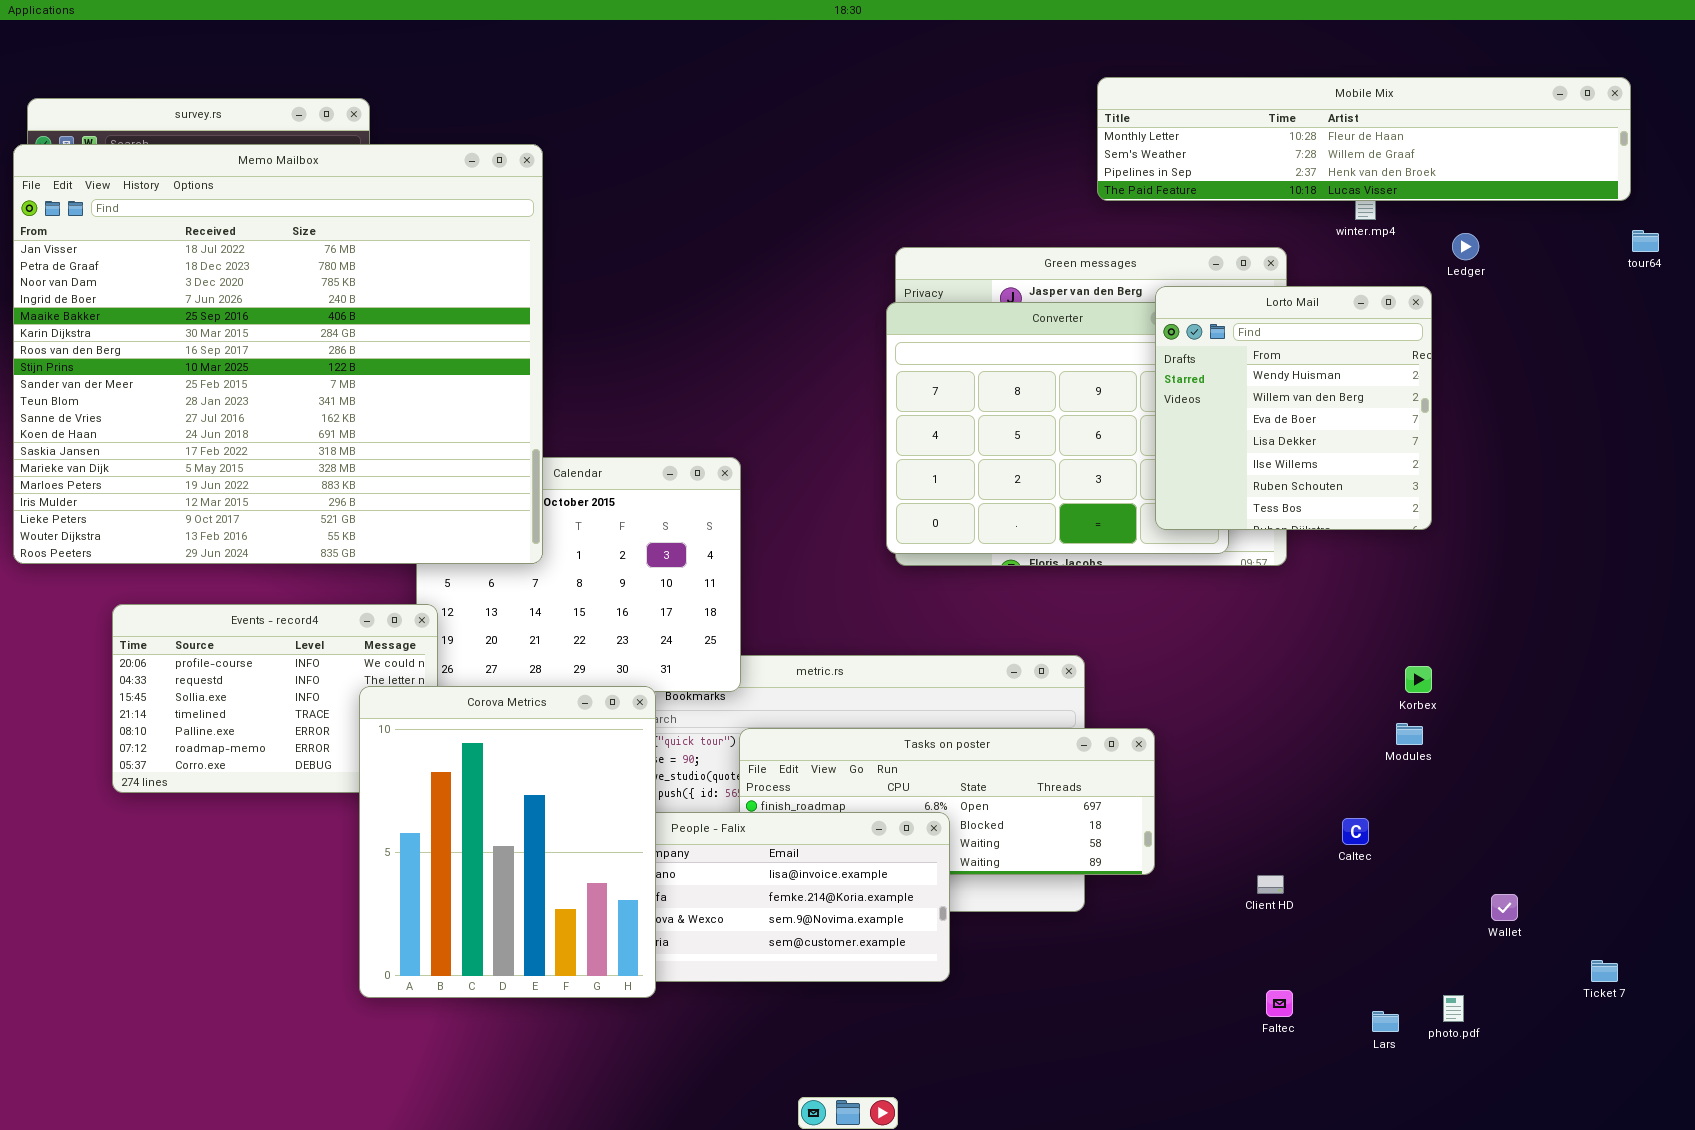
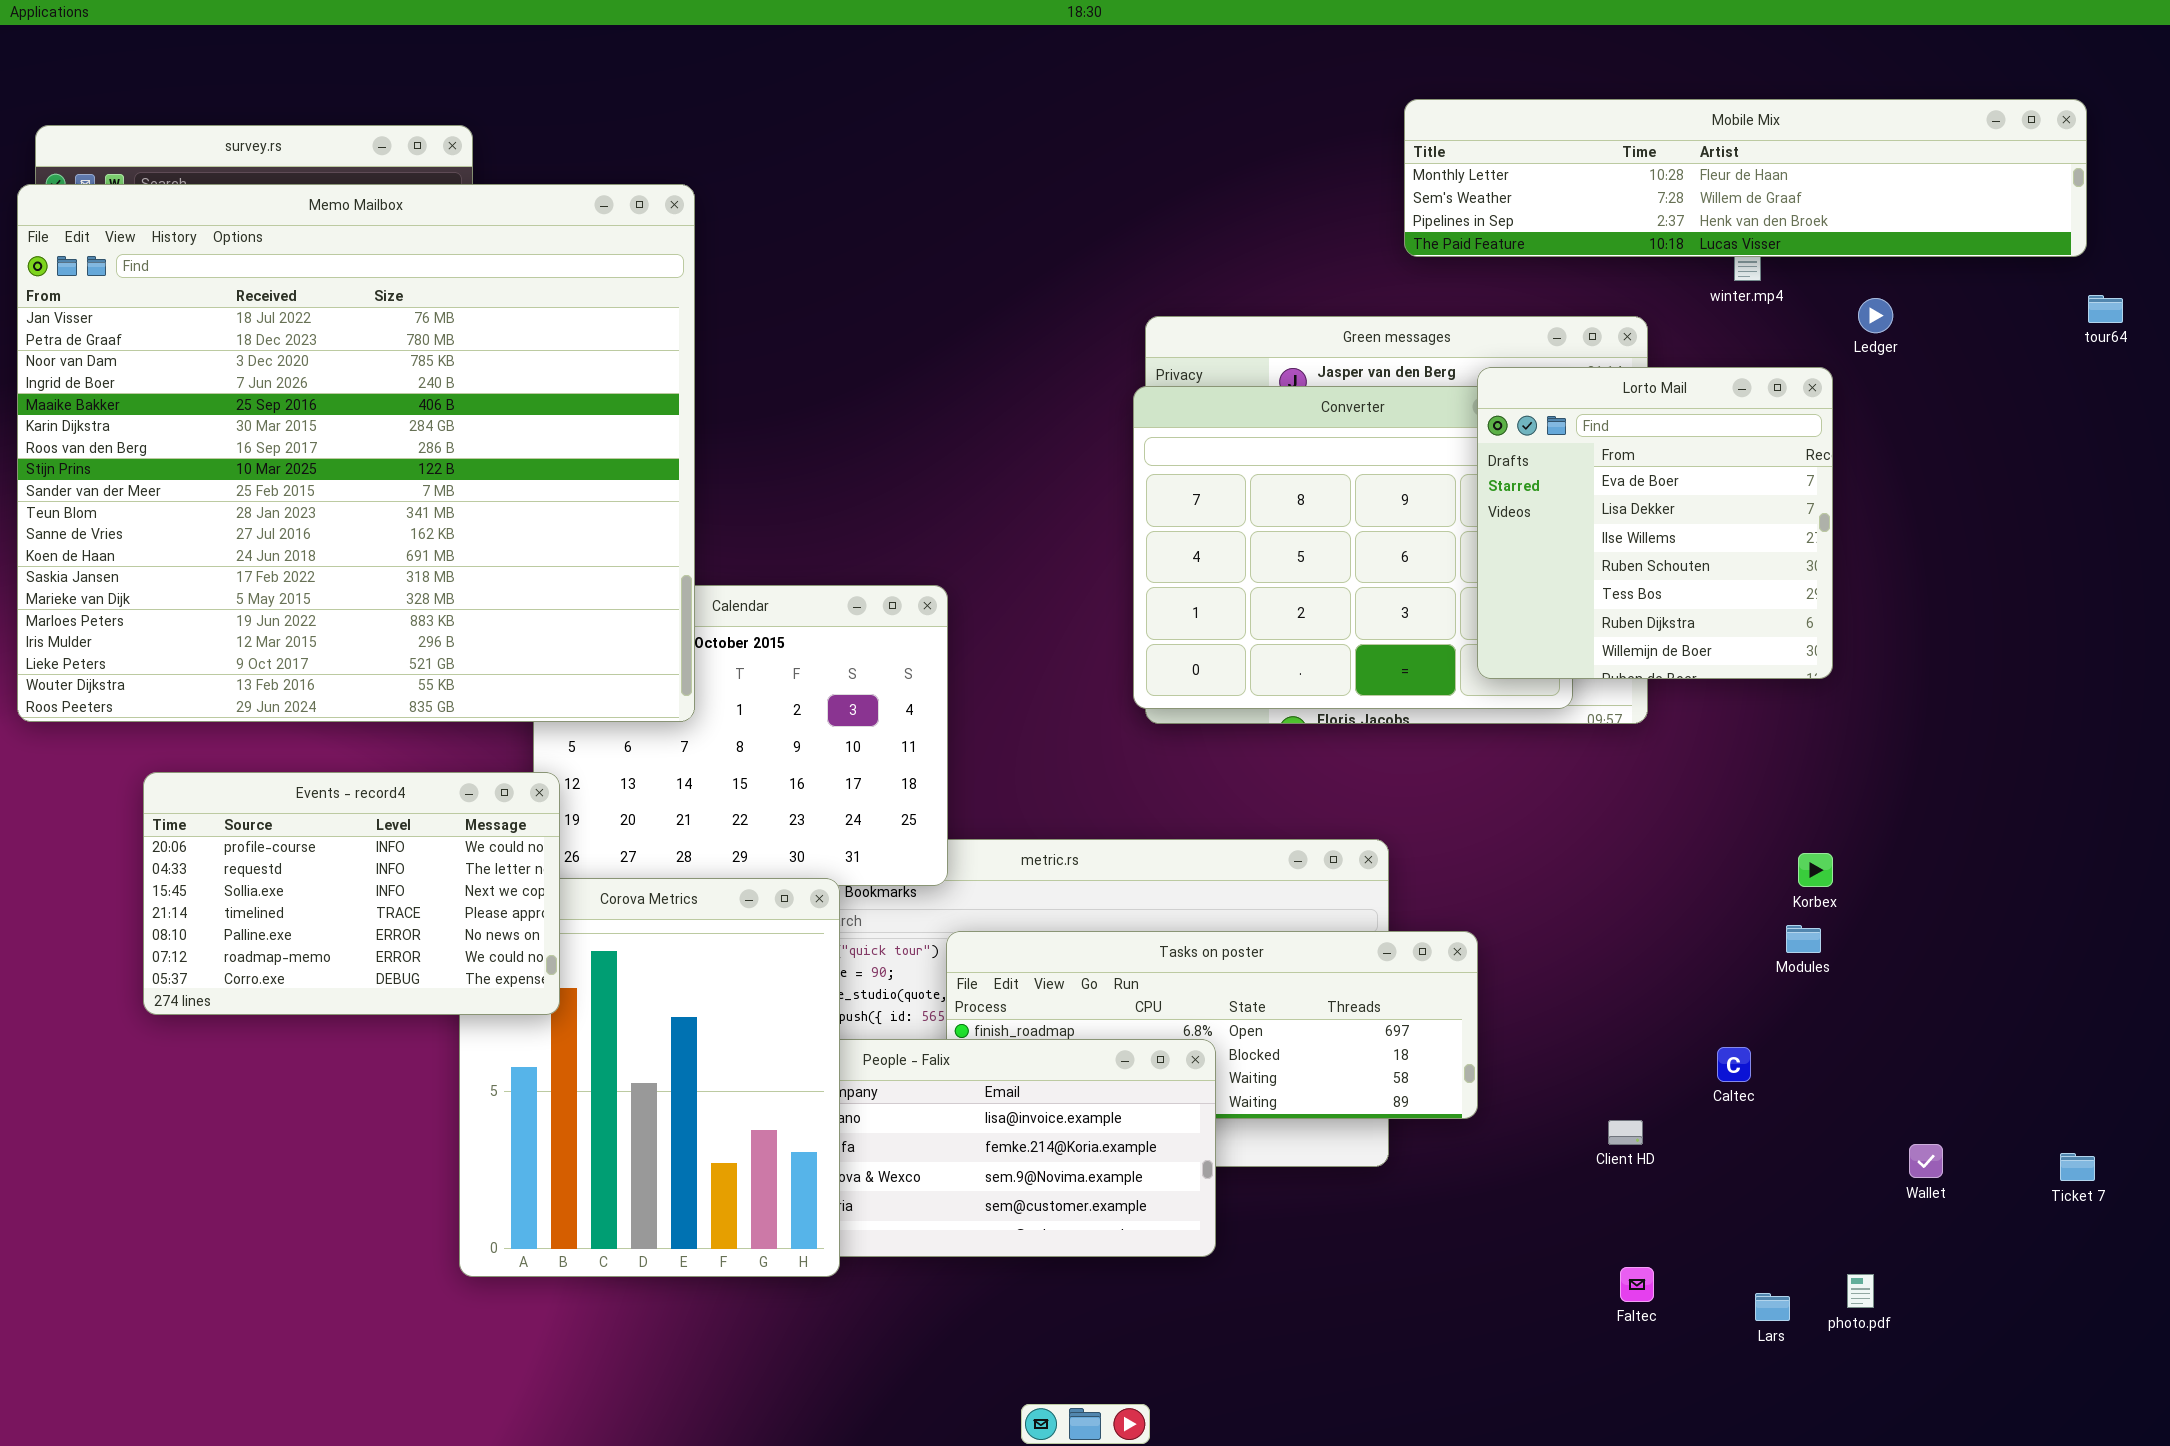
Lorto Mail: [1155,286,1432,530] -> [1477,367,1833,679], scrolled down 2 rows
Events - record4: [112,604,438,793] -> [143,772,560,1015], raised
Ticket 7: [1591,960,1618,982] -> [2060,1153,2095,1181], moved

